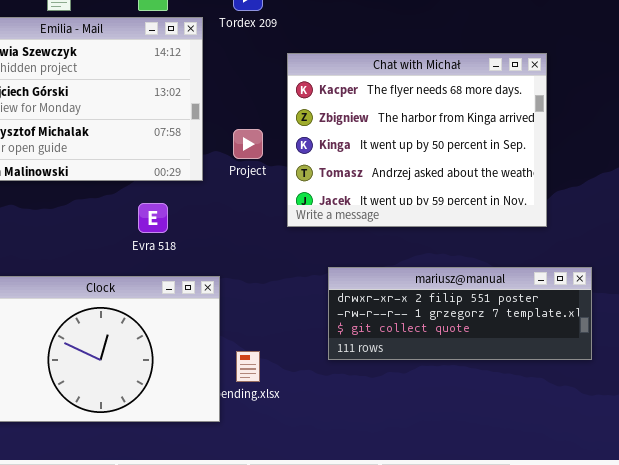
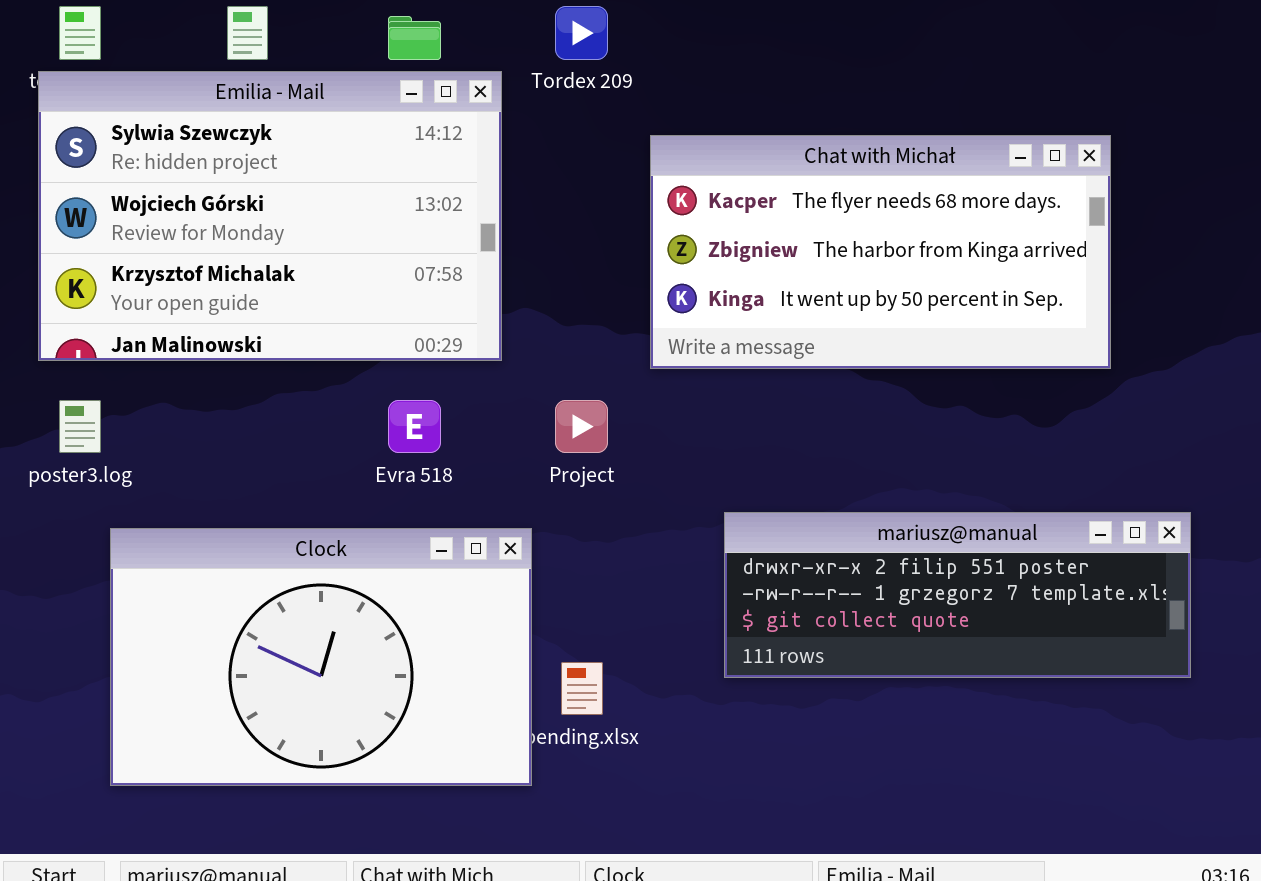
Chat with Michał: [287,53,547,227] -> [650,135,1111,369], resized
Project: [233,129,263,159] -> [555,400,608,453], moved

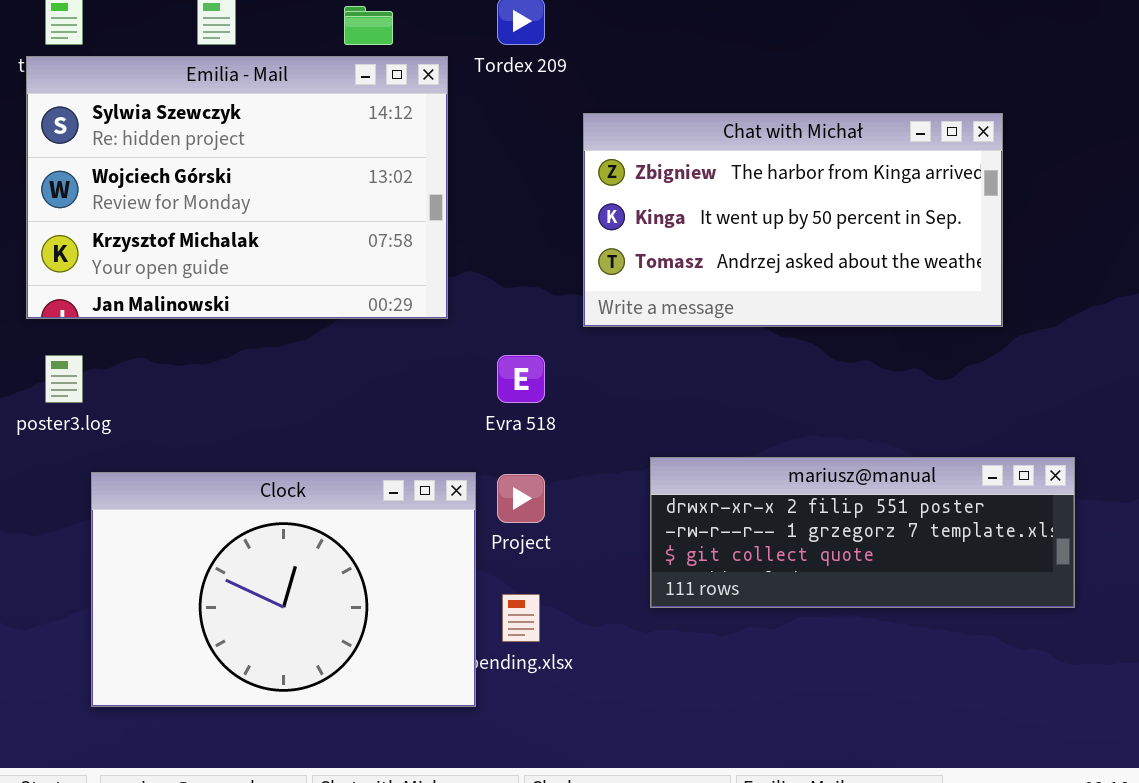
Chat with Michał: [650,135,1111,369] -> [583,113,1003,327], scrolled down 1 row
Evra 518: [388,400,441,453] -> [497,355,545,403], moved
Project: [555,400,608,453] -> [497,474,545,523], moved

